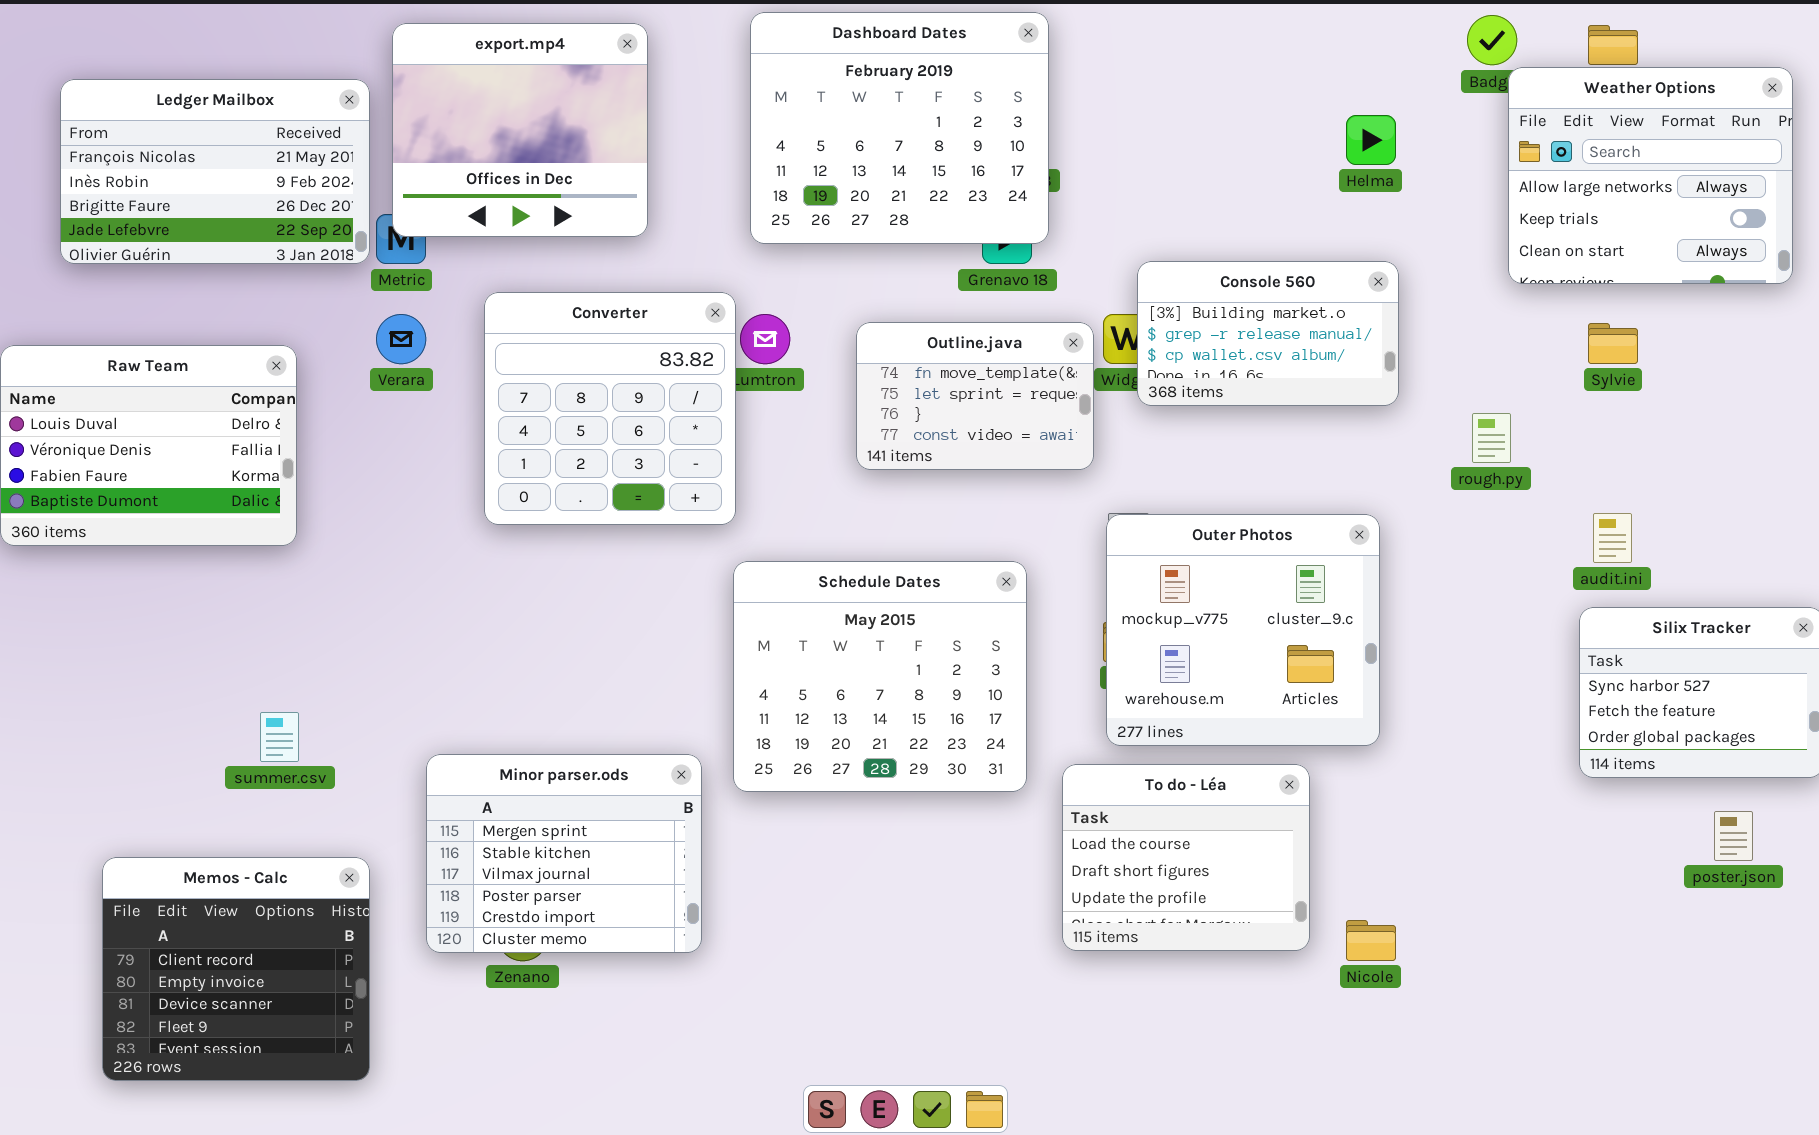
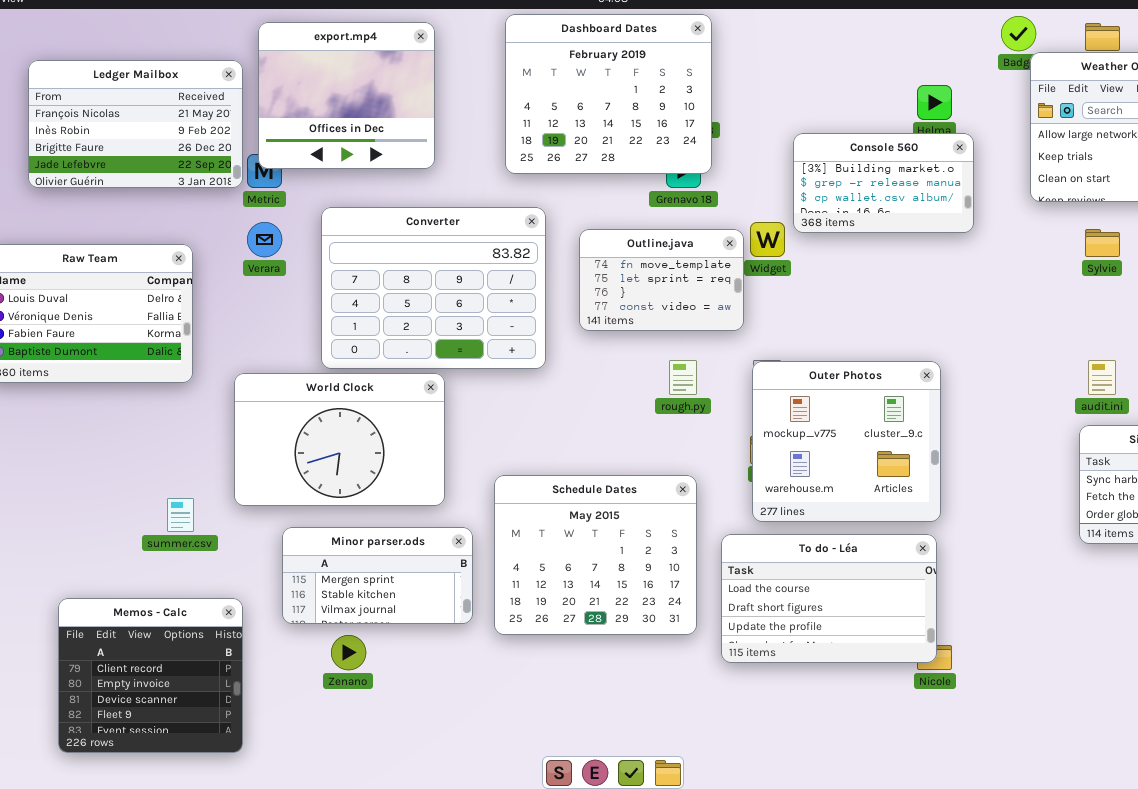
Console 560: [1137,261,1399,406] -> [793,133,974,233], moved
Converter: [484,292,736,525] -> [321,207,546,369], resized
rough.py: [1472,413,1511,463] -> [669,360,697,395], moved
World Clock: none -> [234,373,445,506], opened
Schedule Dates: [733,561,1027,792] -> [494,475,697,635], moved
Minor parser.ods: [426,754,702,953] -> [282,527,473,624], resized
To do - Léa: [1062,764,1310,951] -> [721,534,937,663], resized

